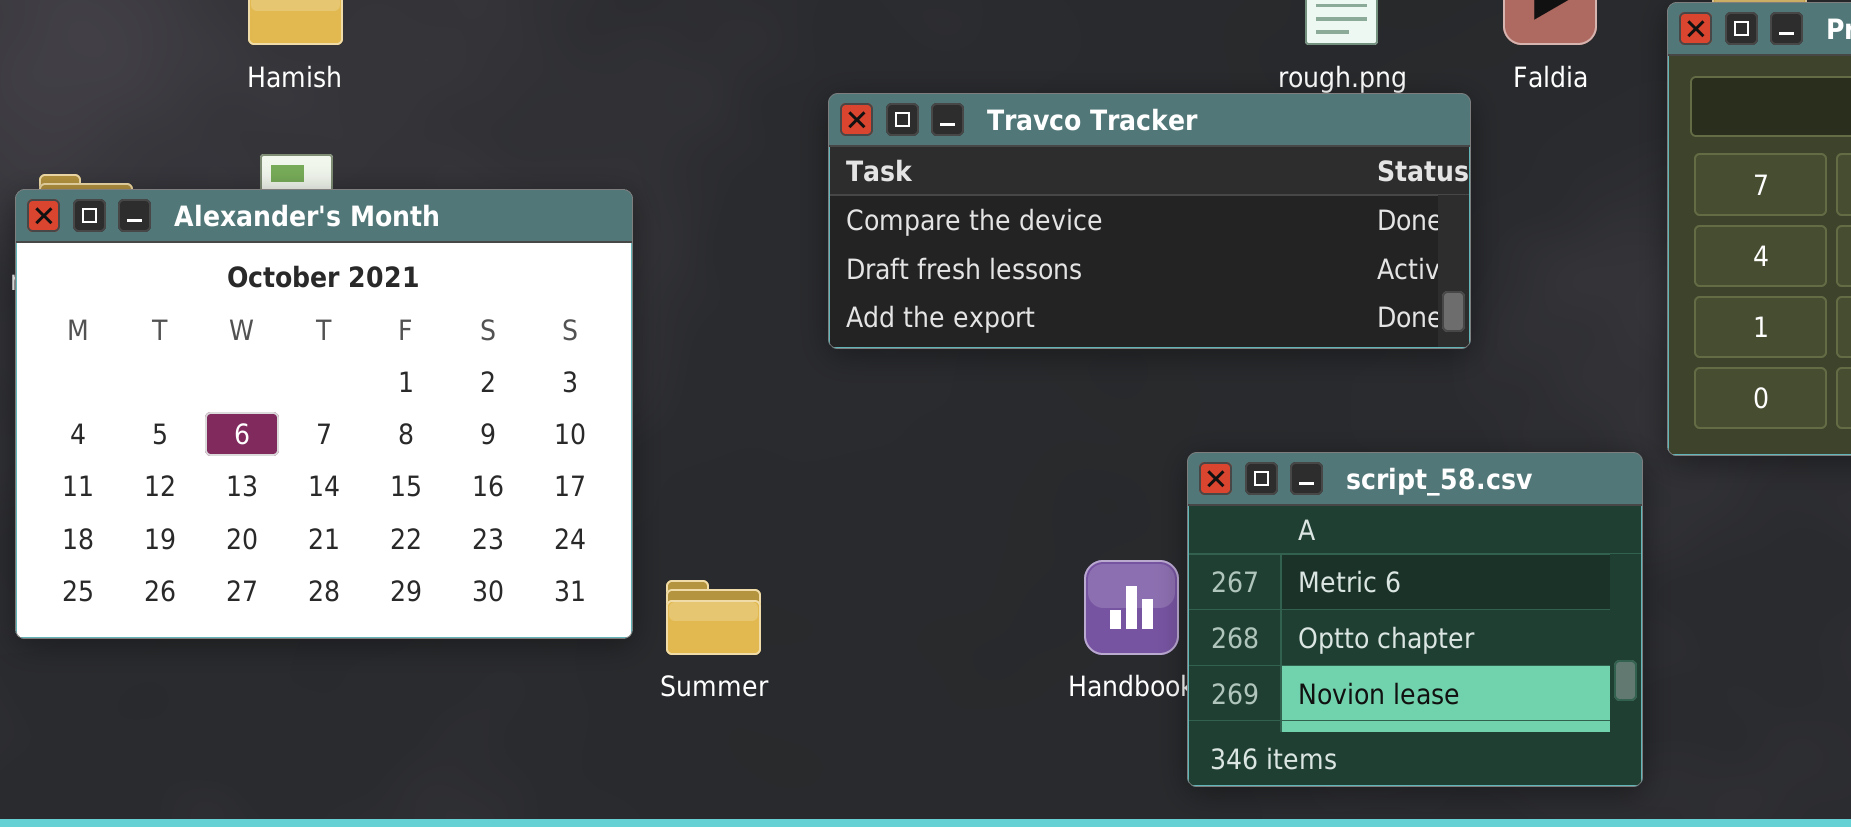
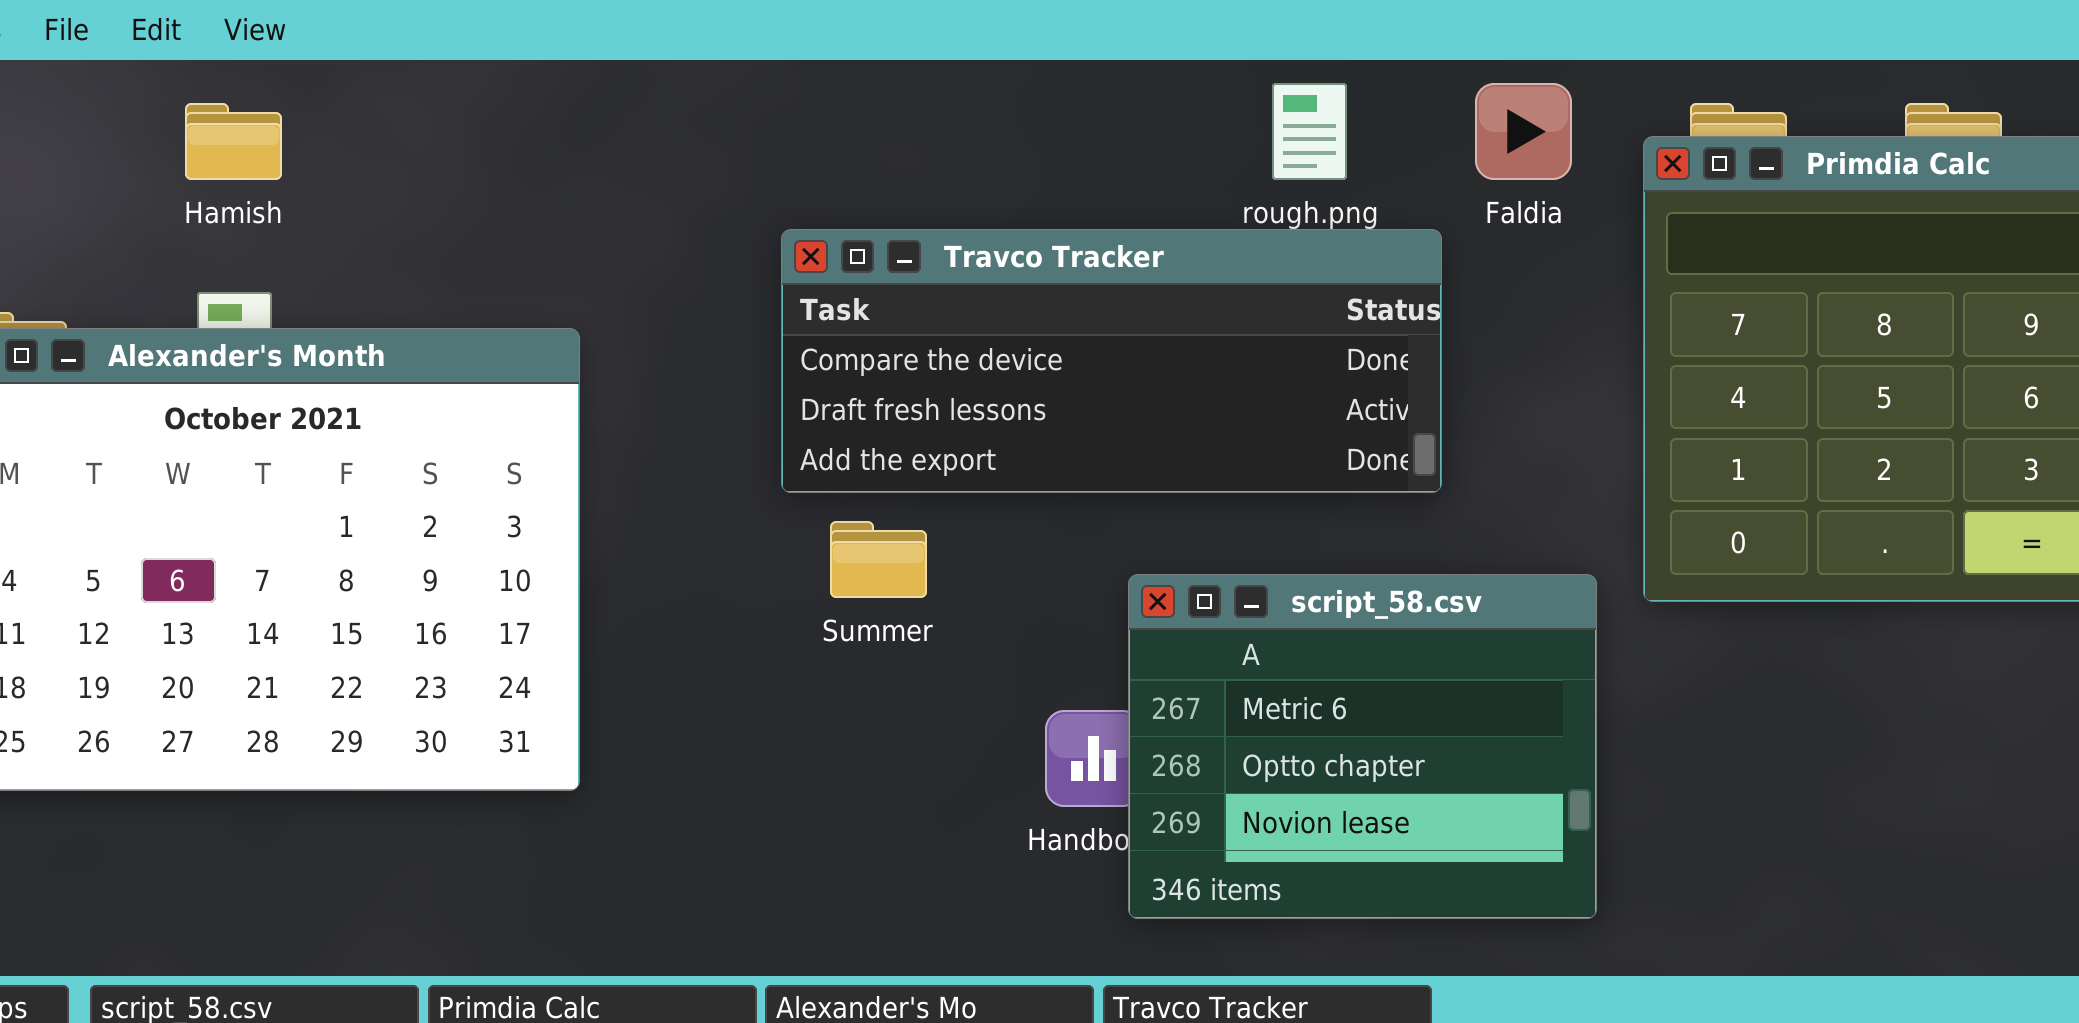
script_58.csv: [1187,452,1643,787] -> [1128,574,1597,919], moved
Summer: [666,580,761,655] -> [830,521,927,598], moved

